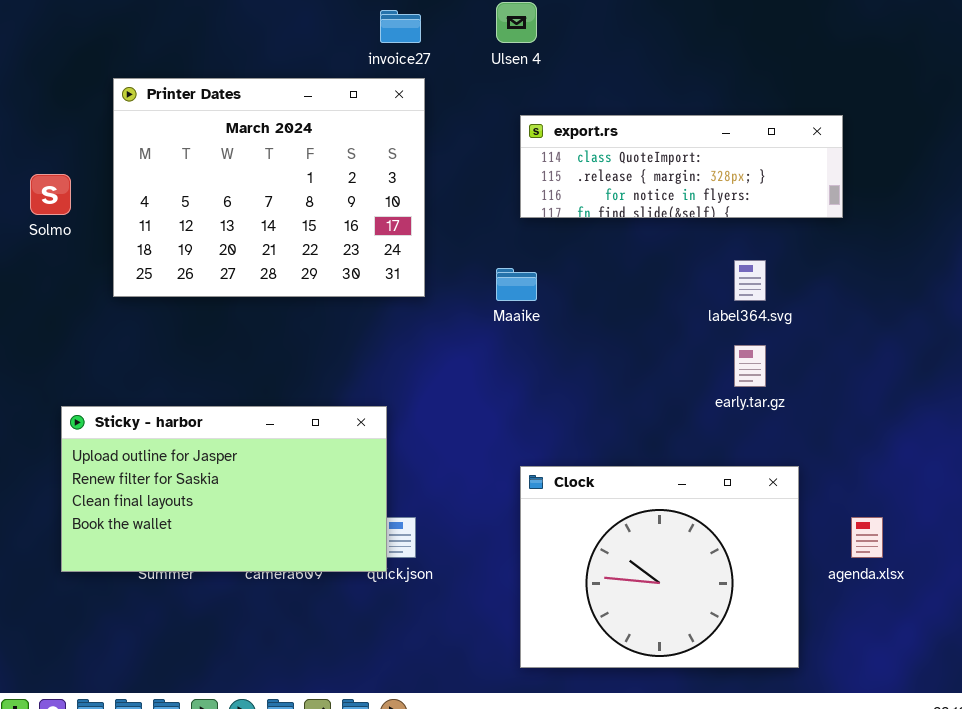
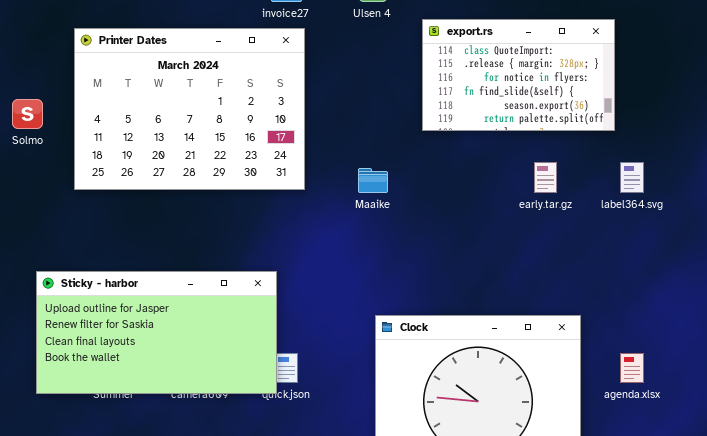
export.rs: [520,115,843,218] -> [422,19,615,131], resized
label364.svg: [734,260,766,301] -> [620,162,644,193], moved
early.tar.gz: [734,345,766,387] -> [534,162,557,193], moved

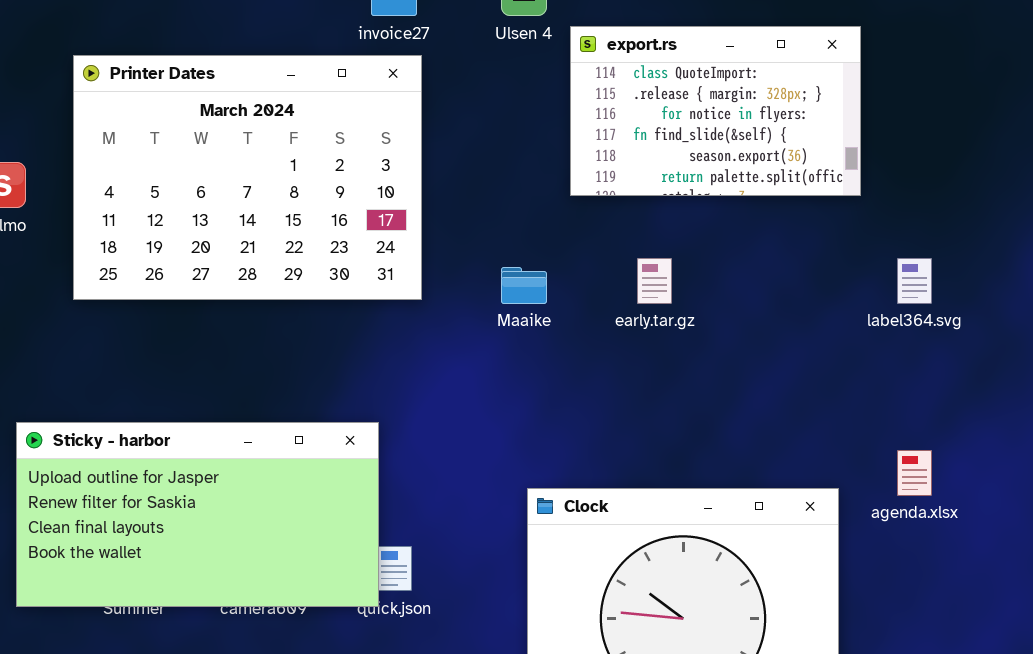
export.rs: [422,19,615,131] -> [570,26,861,196], moved
early.tar.gz: [534,162,557,193] -> [637,258,672,304], moved
agenda.xlsx: [620,353,644,383] -> [897,450,932,496], moved

